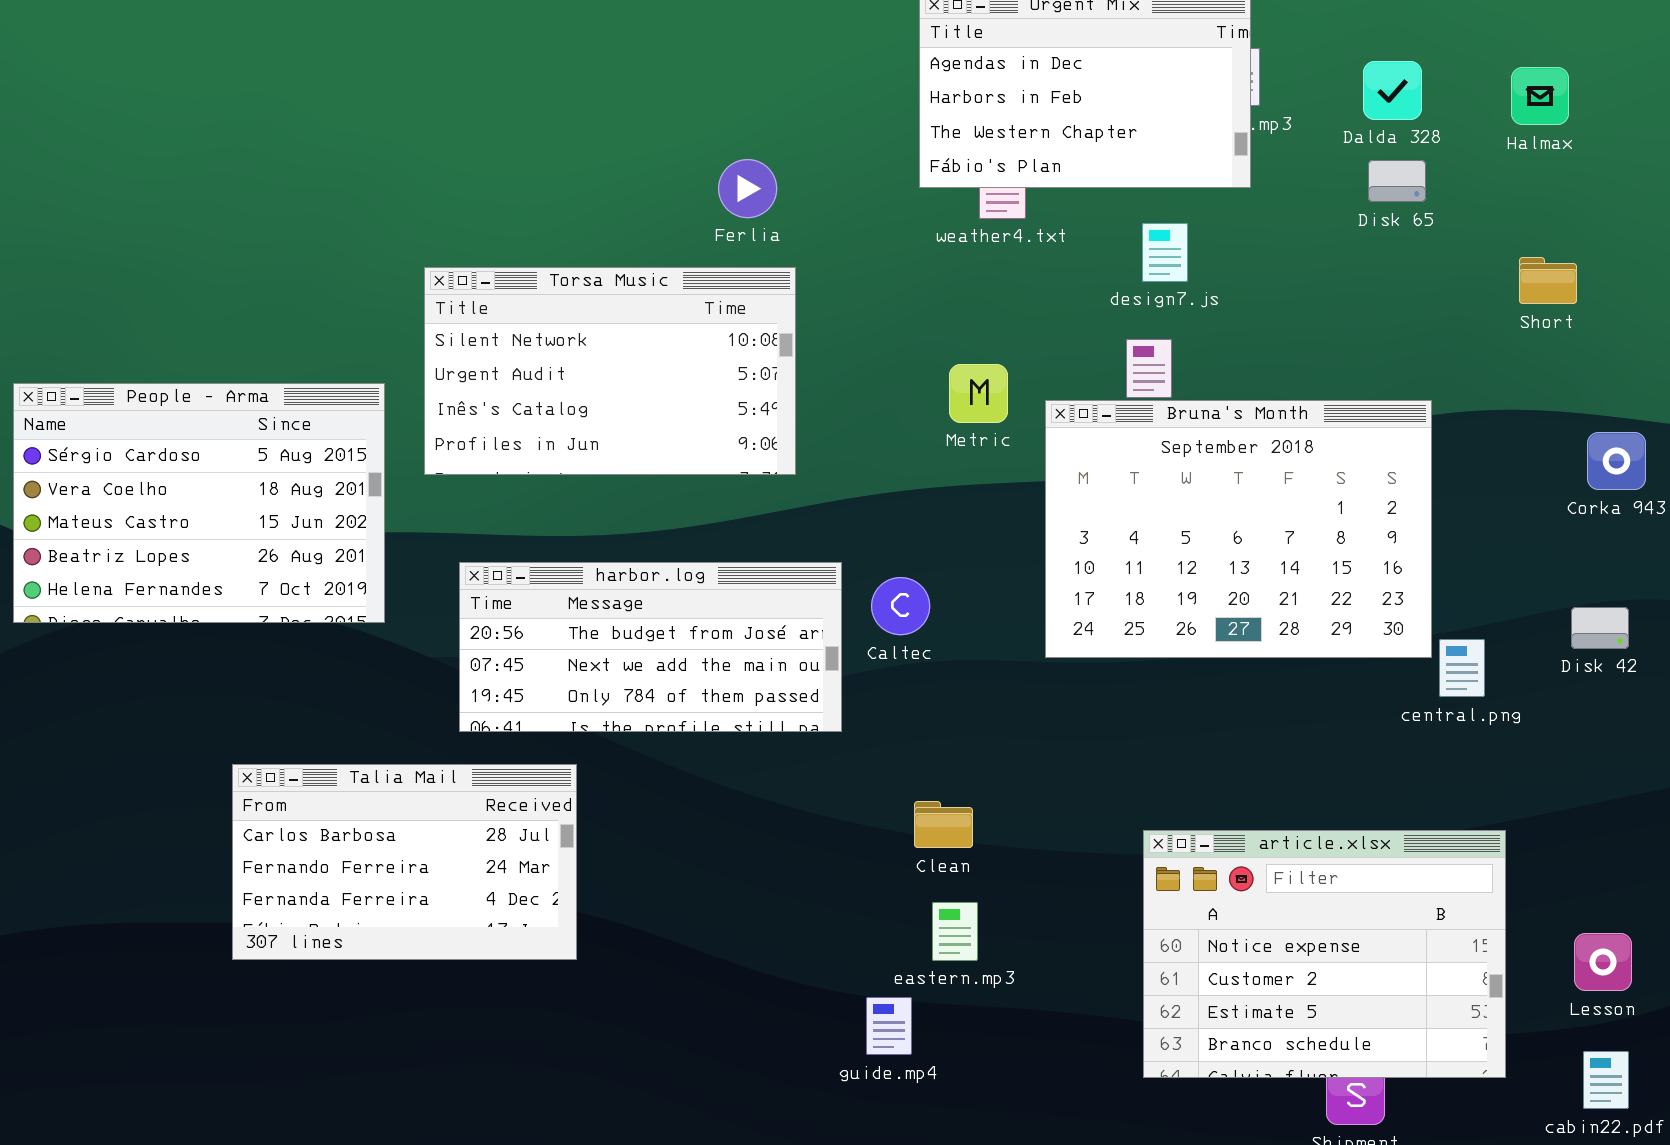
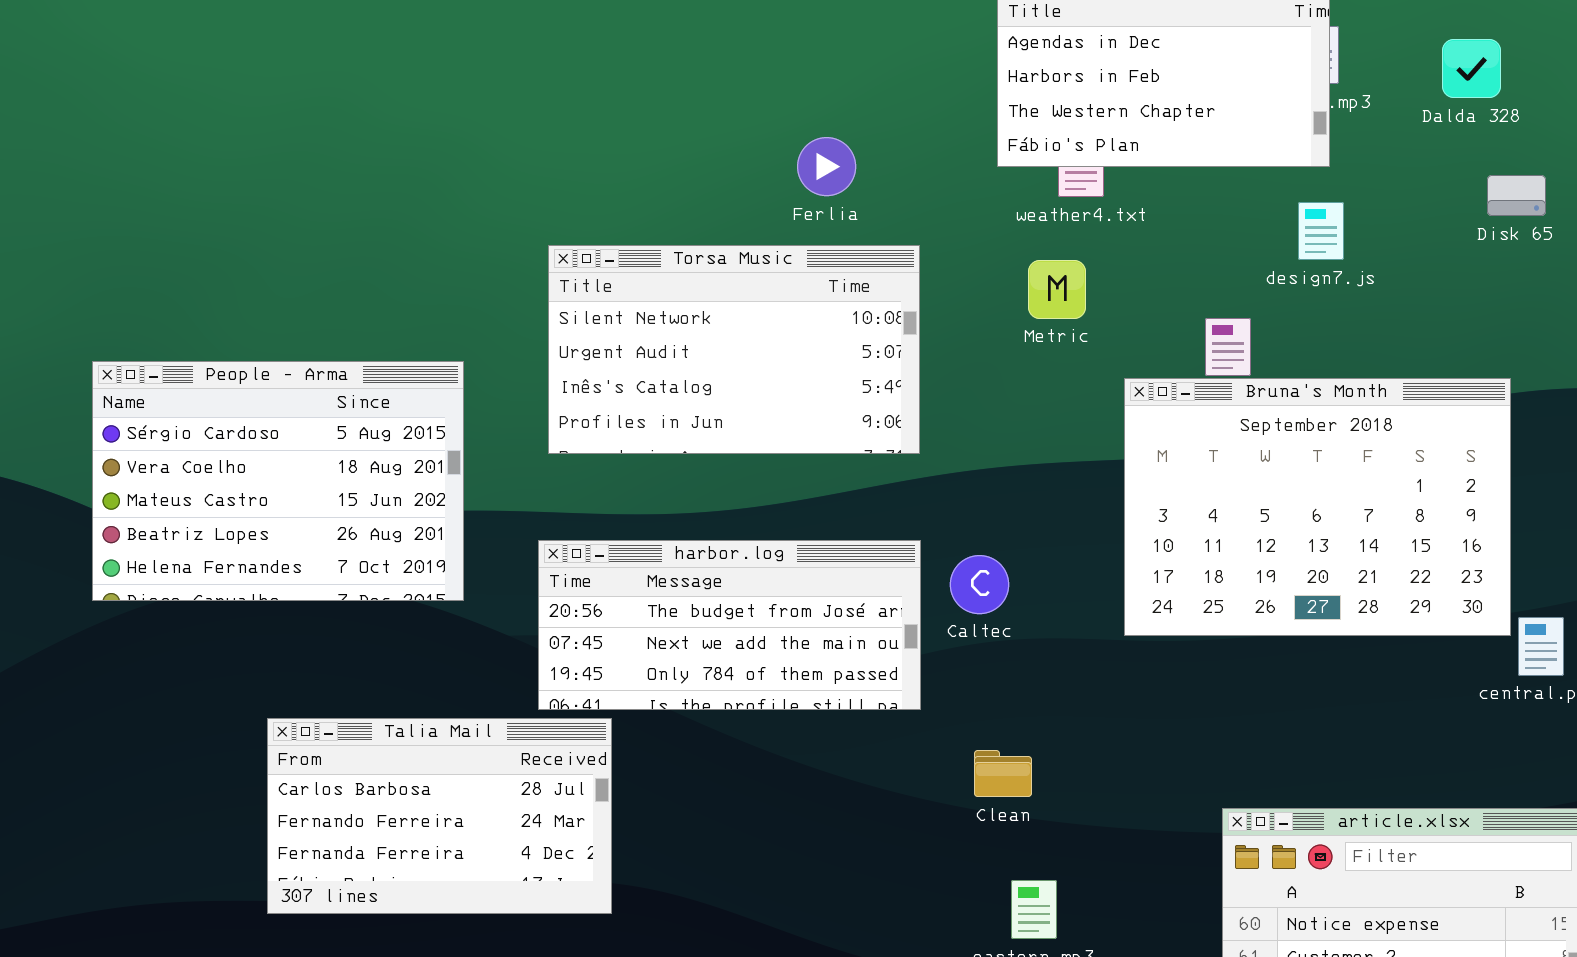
Disk 65: [1368,160,1426,202] -> [1487,175,1546,216], moved
design7.js: [1142,223,1188,282] -> [1298,202,1344,260], moved
Torsa Music: [424,267,796,475] -> [548,245,920,454], moved
Metric: [949,364,1008,423] -> [1028,260,1086,319], moved
Talia Mail: [232,764,577,960] -> [267,718,612,914], moved
Clean: [914,801,973,848] -> [974,750,1032,797], moved

